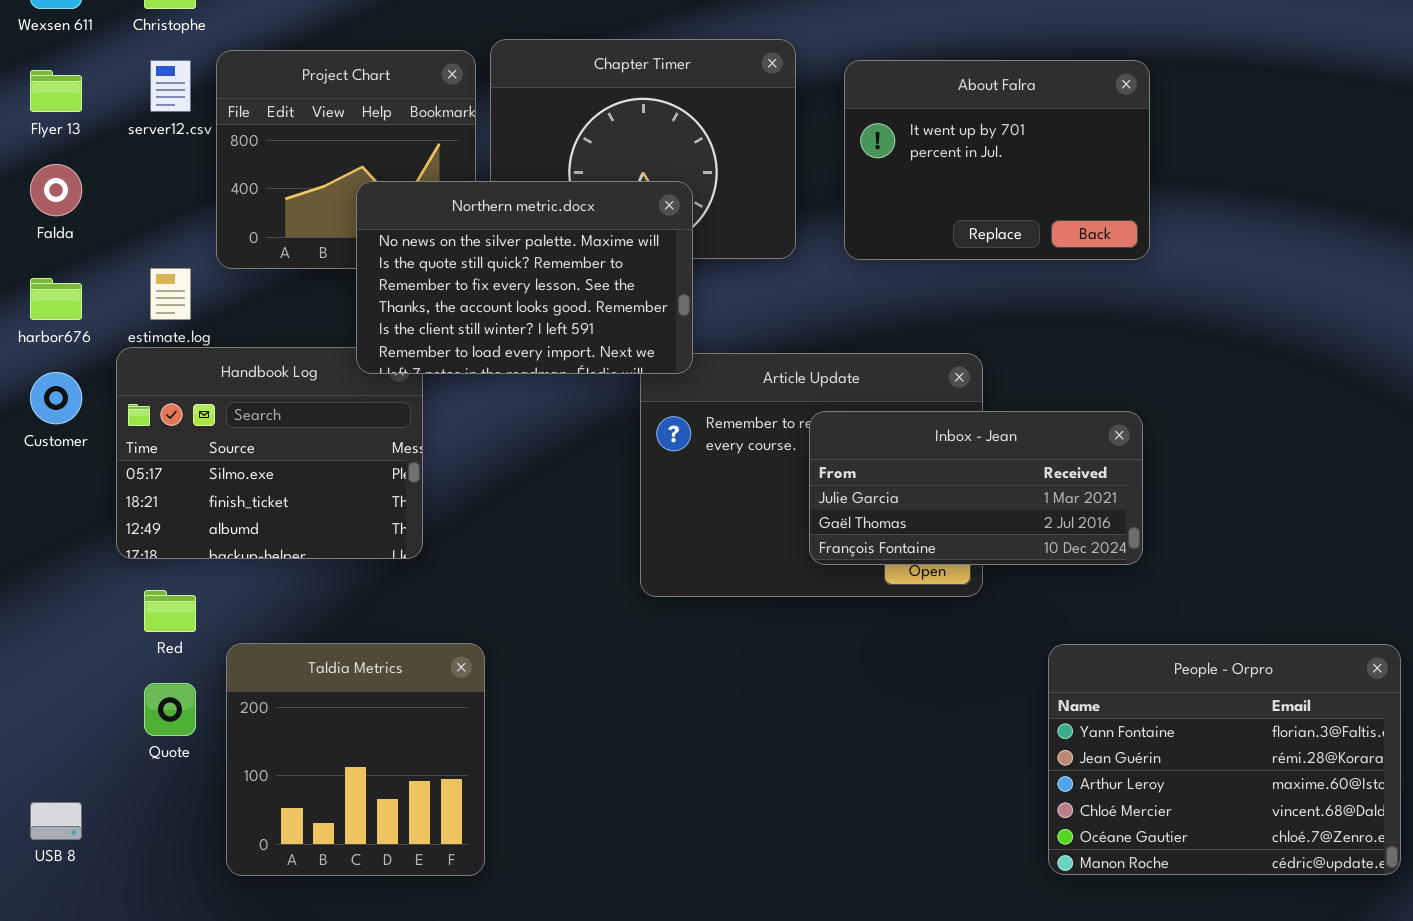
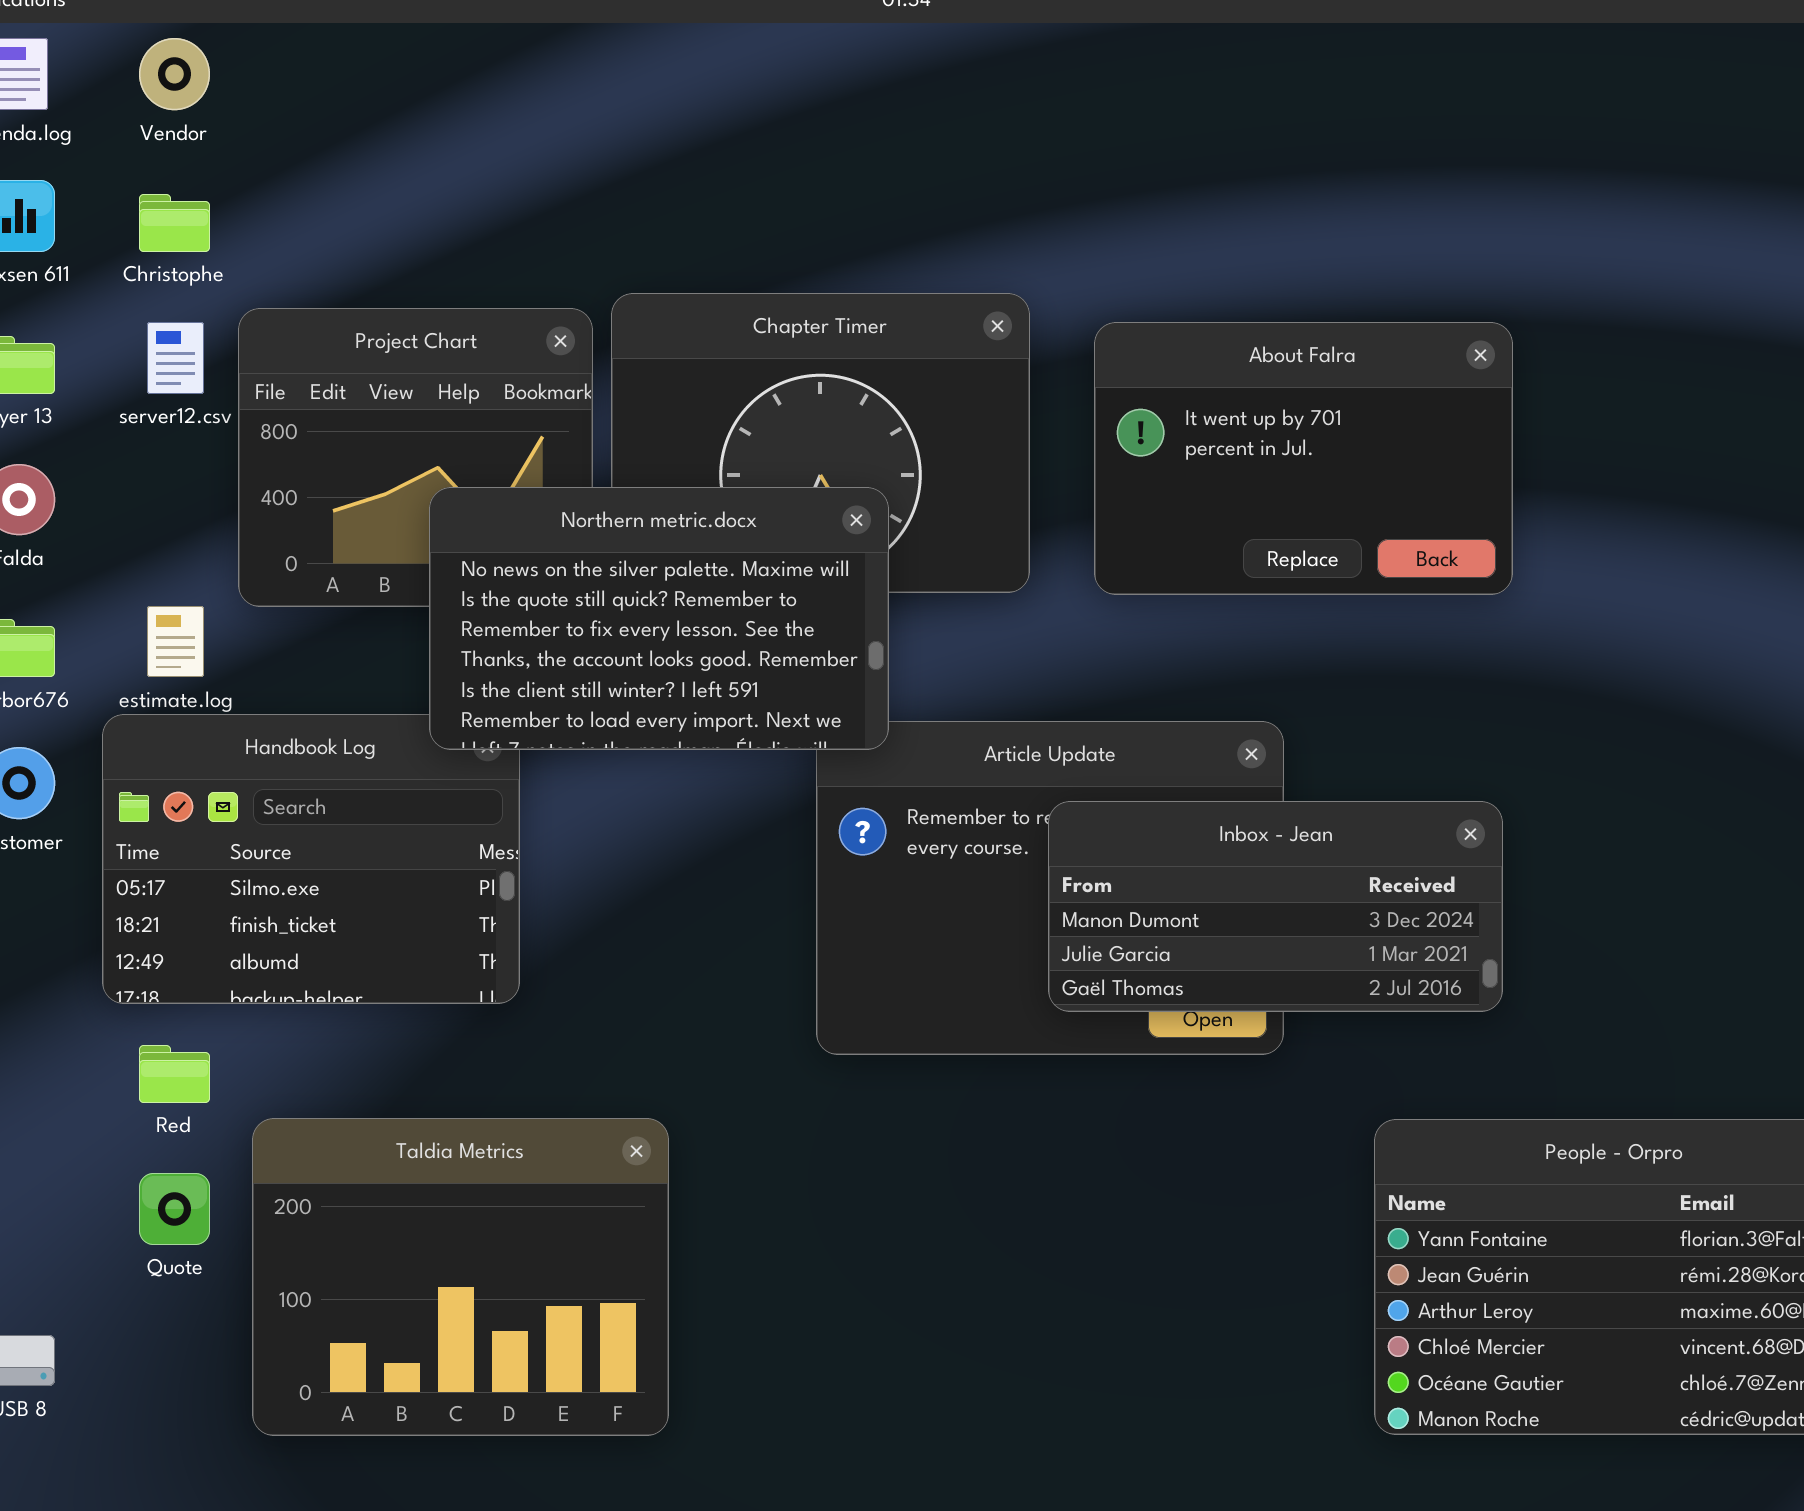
Inbox - Jean: [809,411,1143,565] -> [1048,801,1503,1012], scrolled up 1 row
Taldia Metrics: [226,643,485,876] -> [252,1118,669,1436], resized

